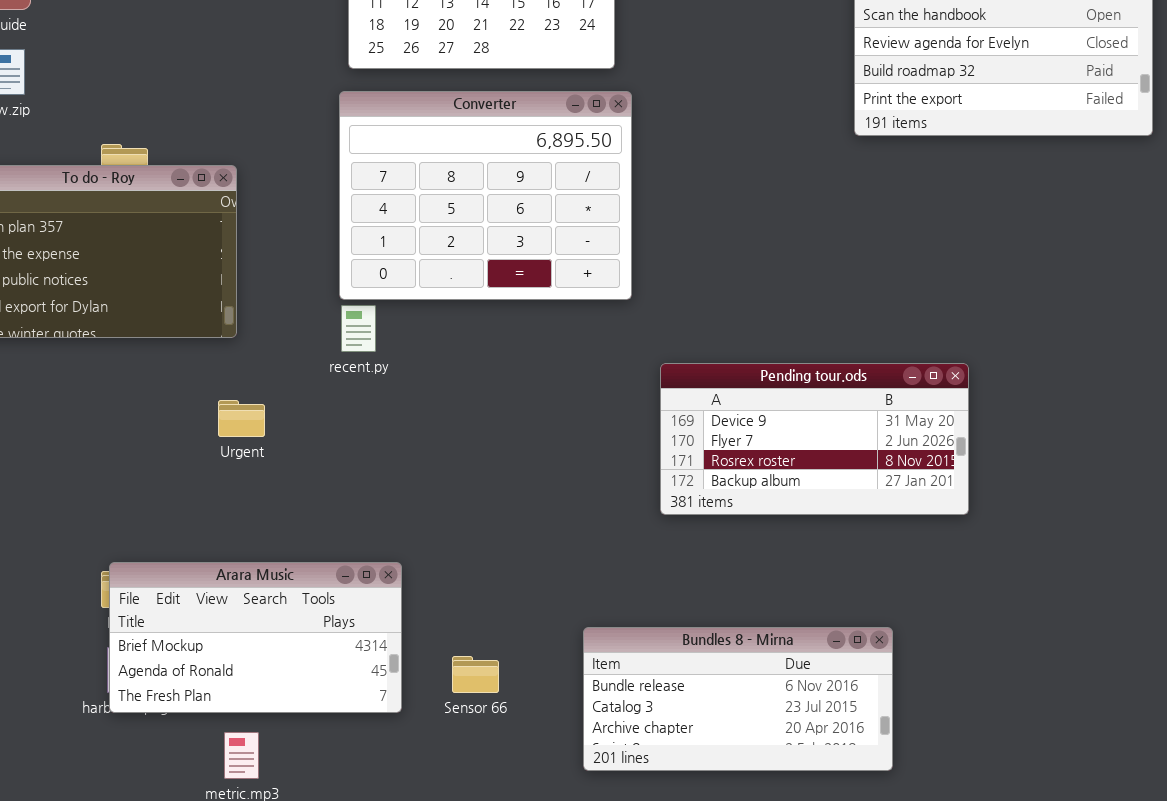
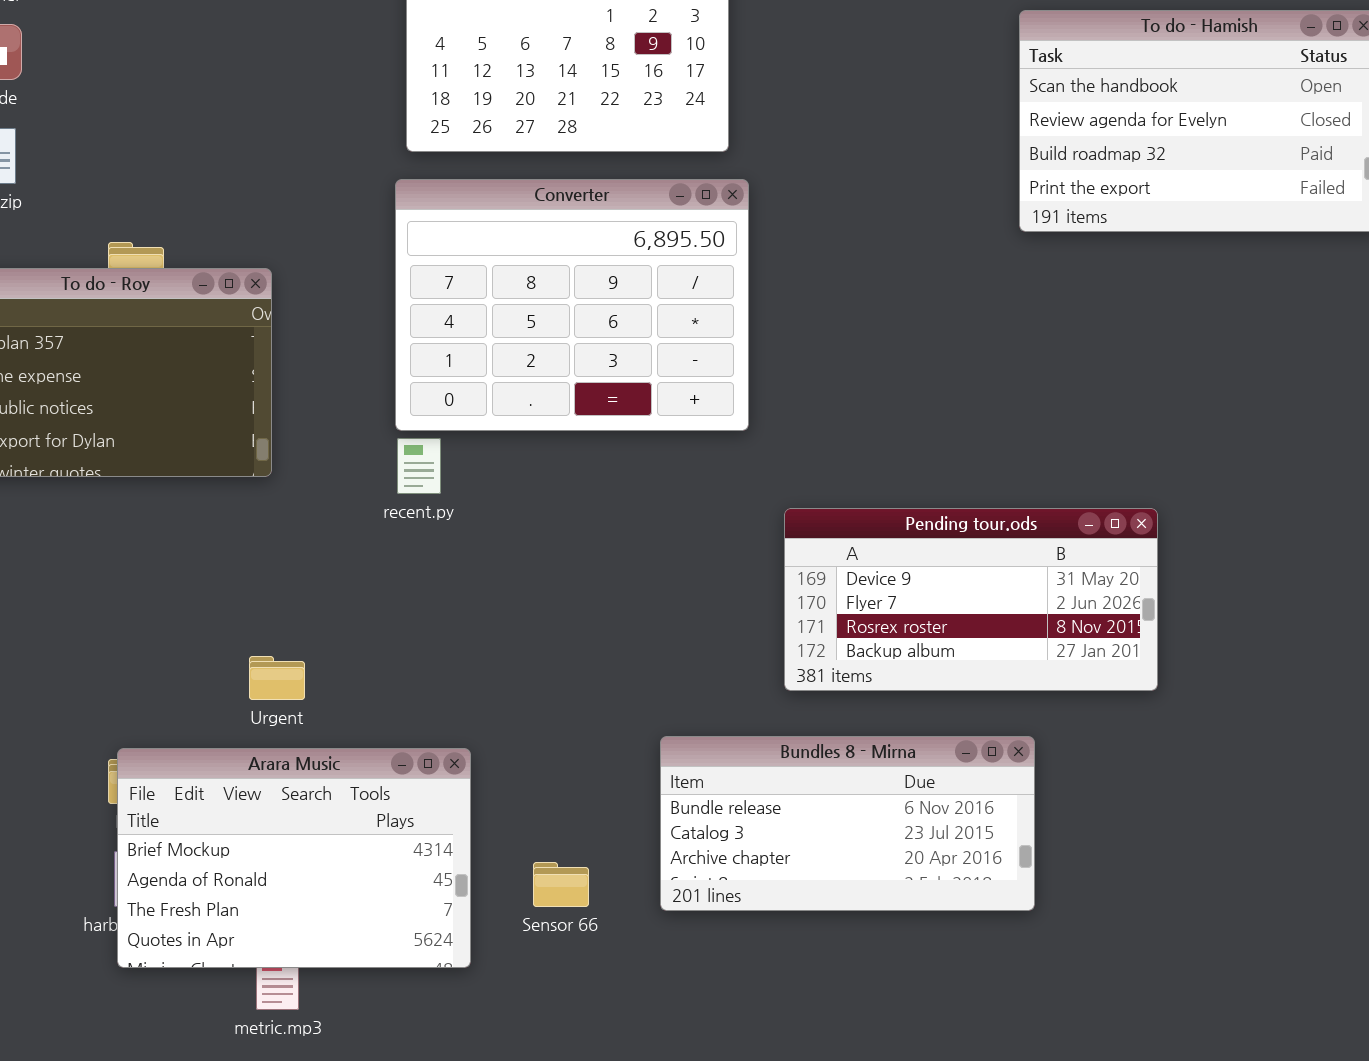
Urgent: [218,400,265,437] -> [249,656,305,700], moved
Arara Music: [109,562,402,713] -> [117,748,471,968], resized
Bundles 8 - Mirna: [583,627,893,771] -> [660,736,1035,911], moved

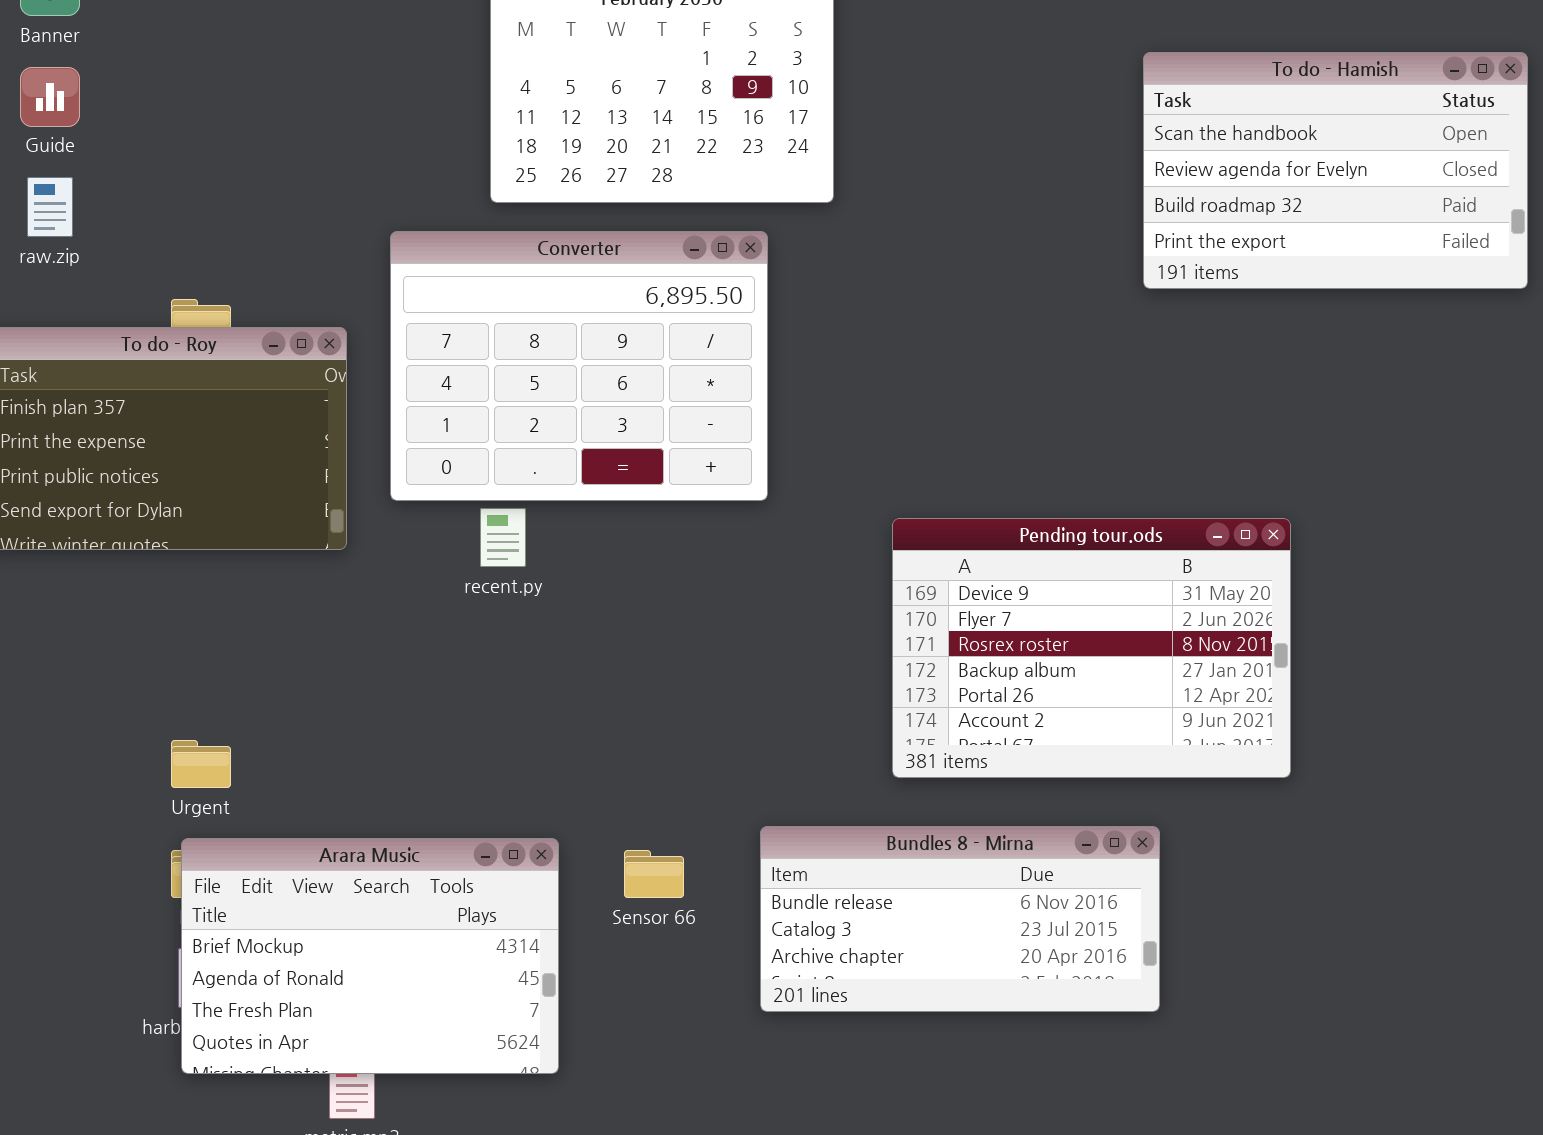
Converter: [395,179,749,431] -> [390,231,768,501], moved
Pending tour.ods: [784,508,1158,691] -> [892,518,1291,778], resized
Urgent: [249,656,305,700] -> [171,740,231,788], moved
Sensor 66: [533,862,589,907] -> [624,850,684,898], moved

